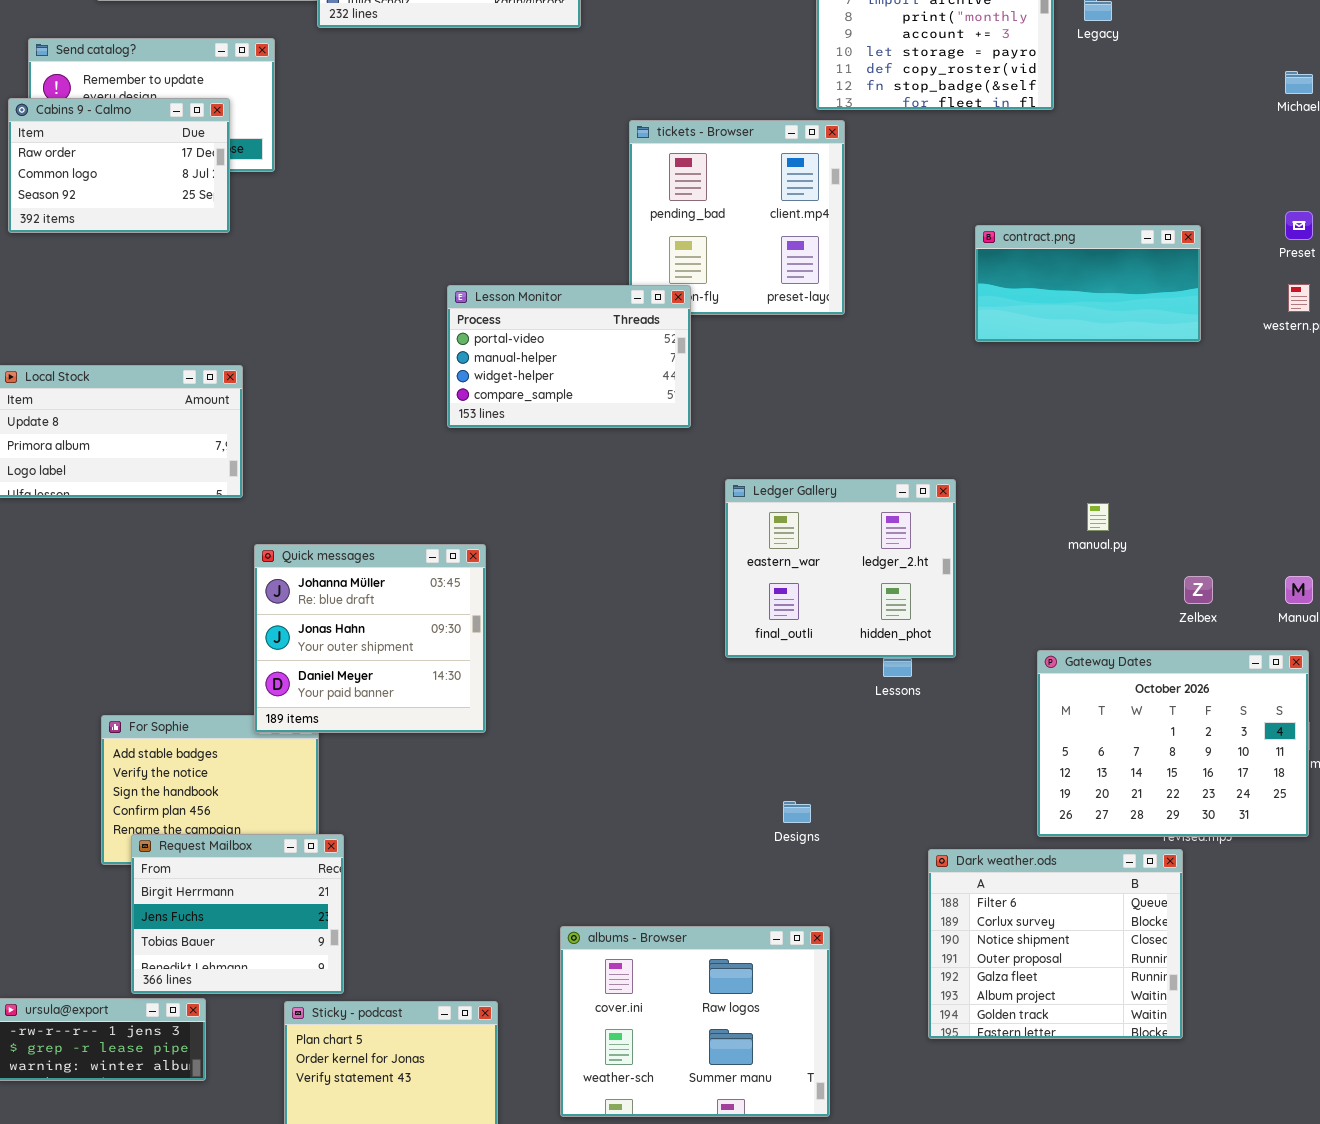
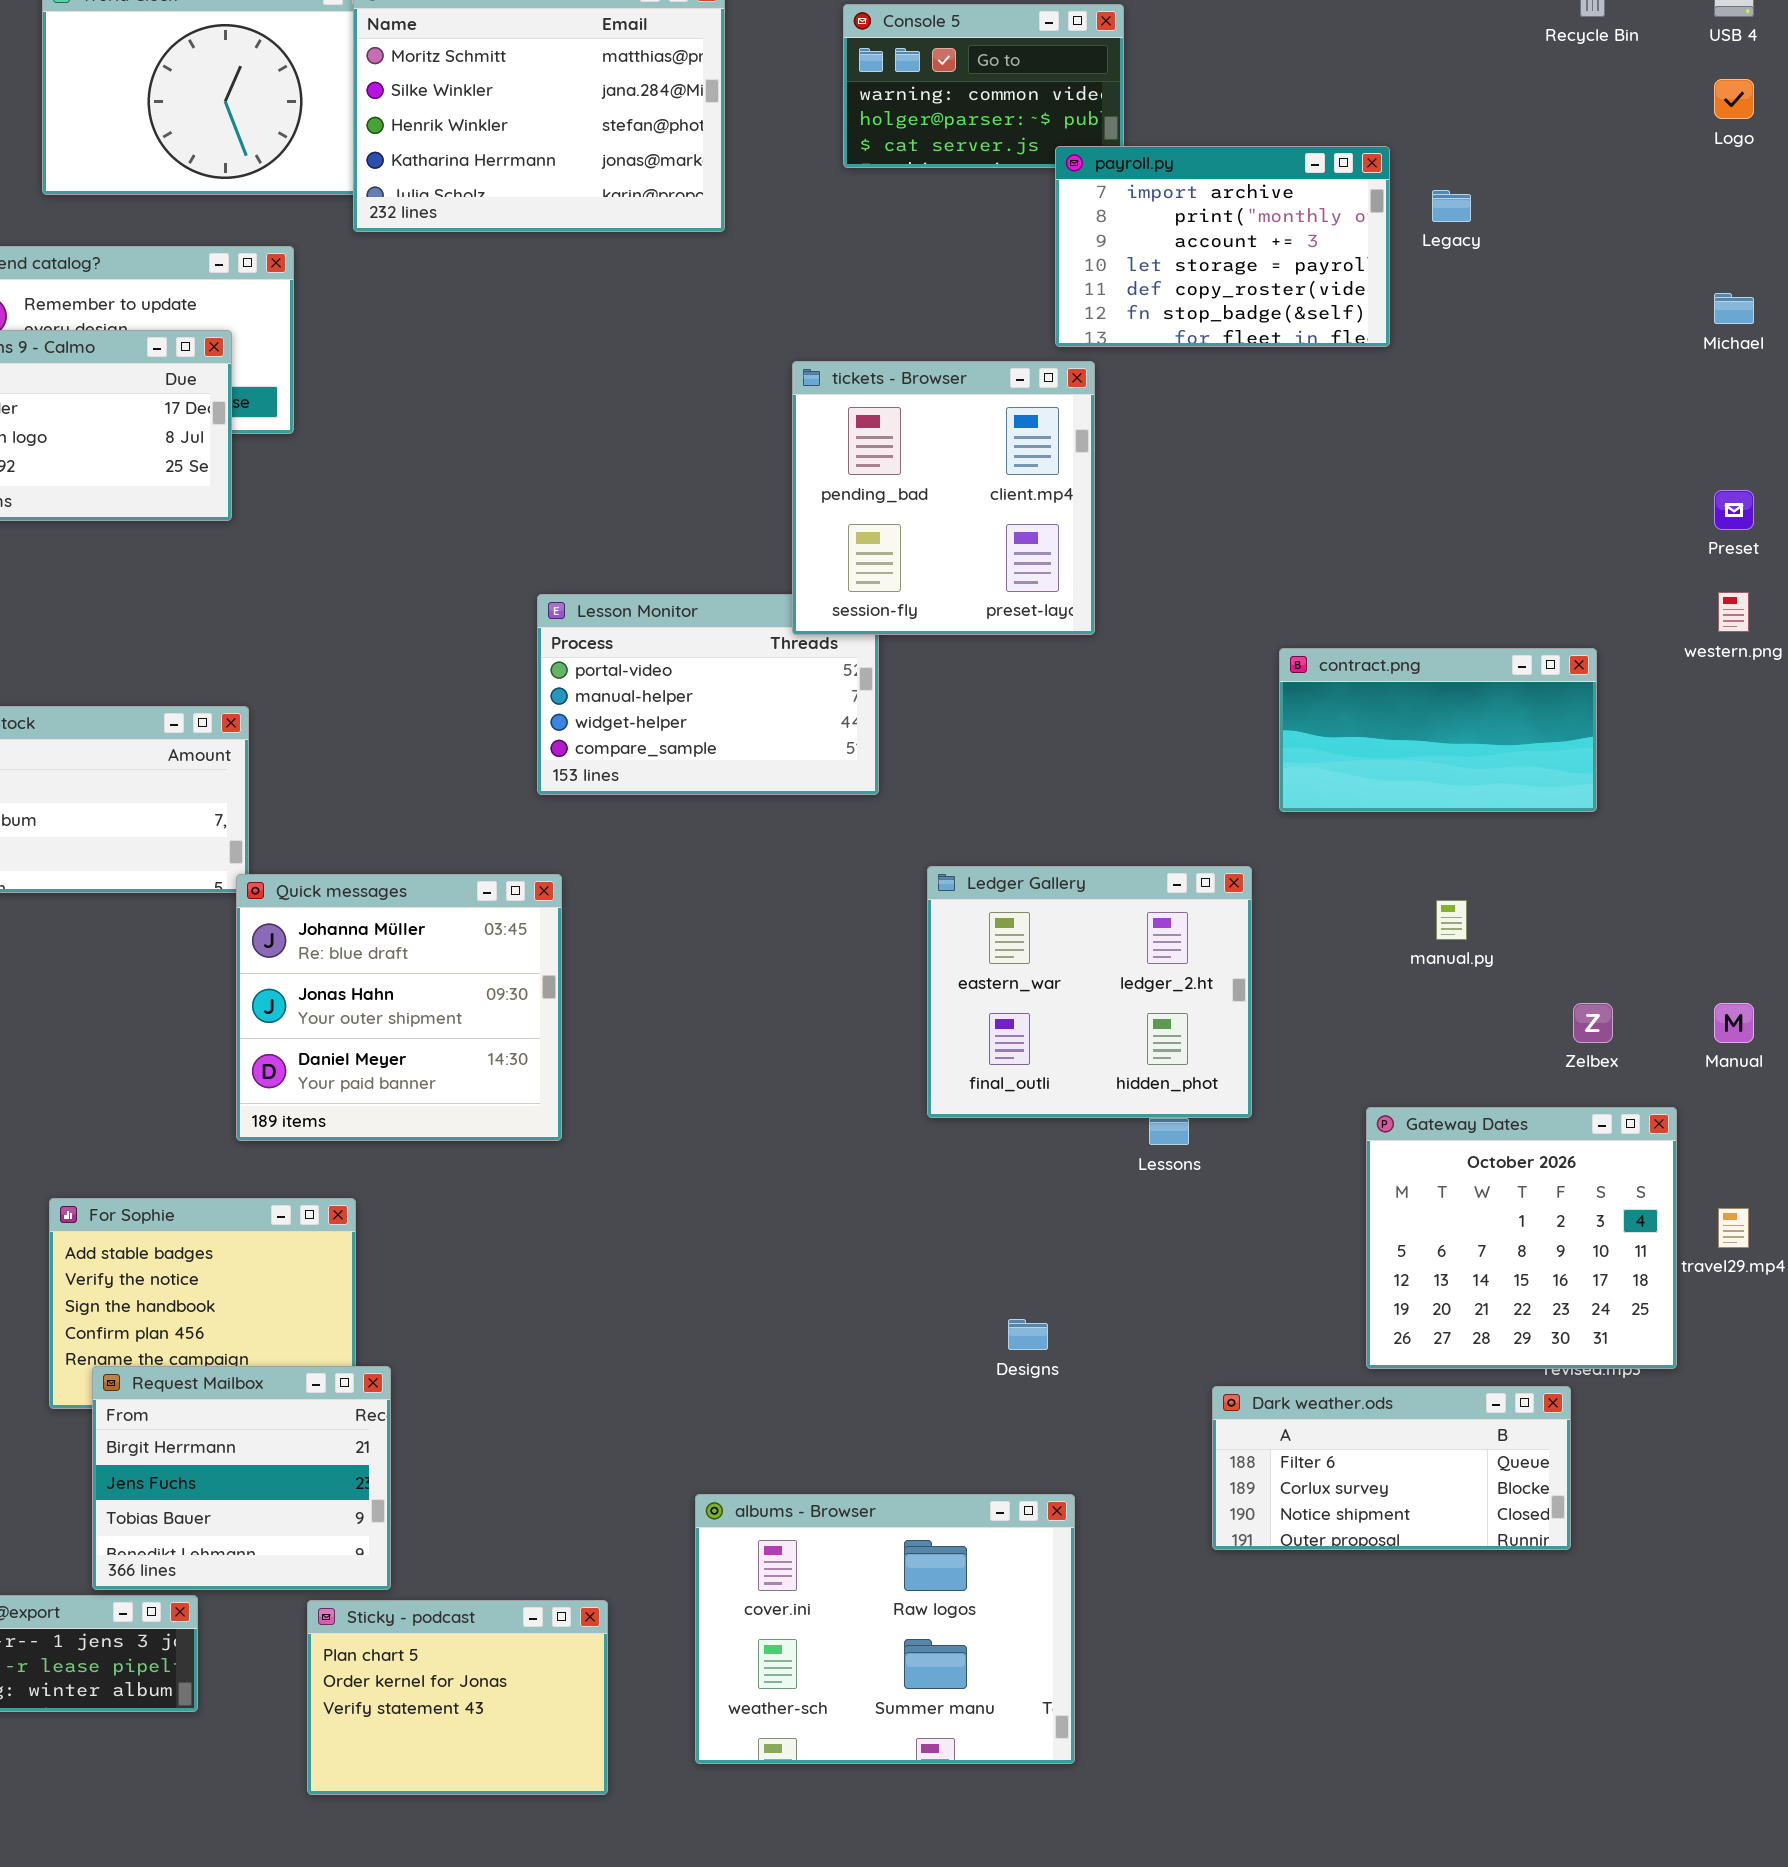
tickets - Browser: [629,120,845,315] -> [792,361,1095,635], raised
contract.png: [975,225,1201,342] -> [1279,648,1597,812], moved
Quick messages: [254,544,486,733] -> [236,874,562,1141], moved
Gateway Dates: [1037,650,1309,837] -> [1366,1107,1677,1369], resized
Dark weather.ods: [928,849,1183,1039] -> [1212,1386,1571,1550], resized

